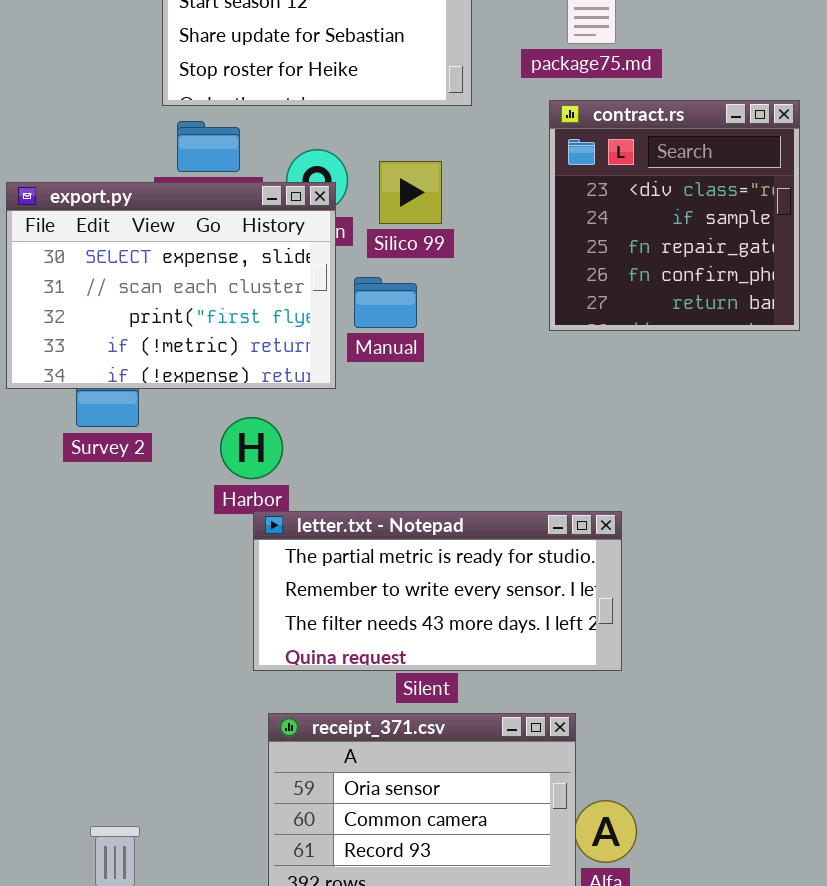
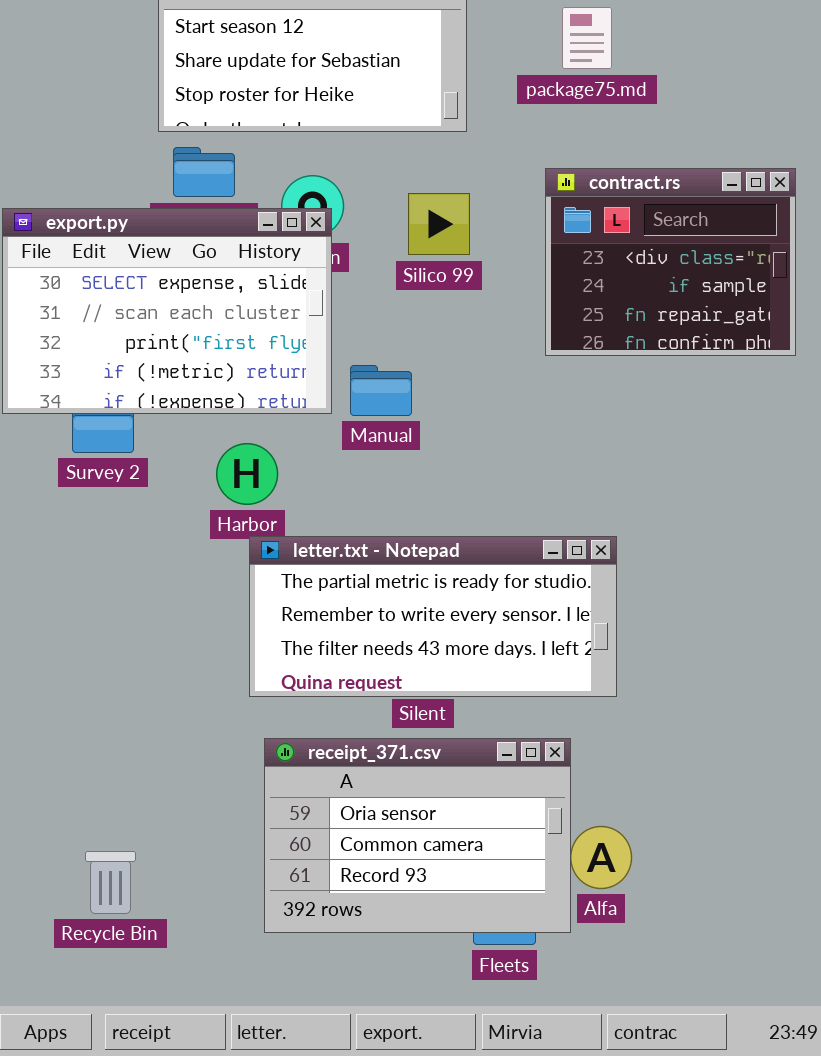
contract.rs: [549,100,800,331] -> [545,168,796,356], resized
Silico 99: [379,161,442,224] -> [408,193,470,255], moved
Manual: [354,277,417,328] -> [350,365,412,416], moved

